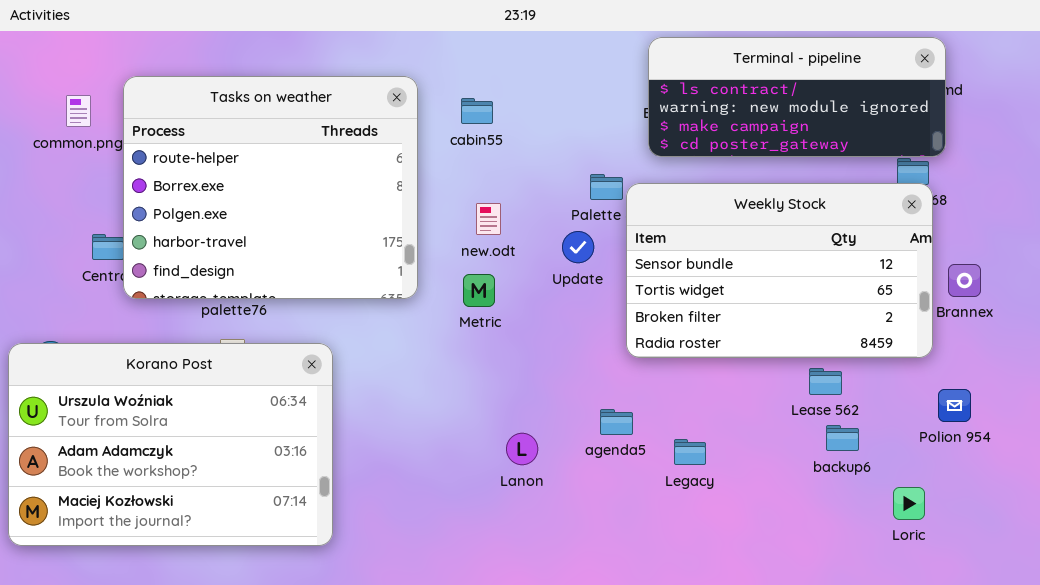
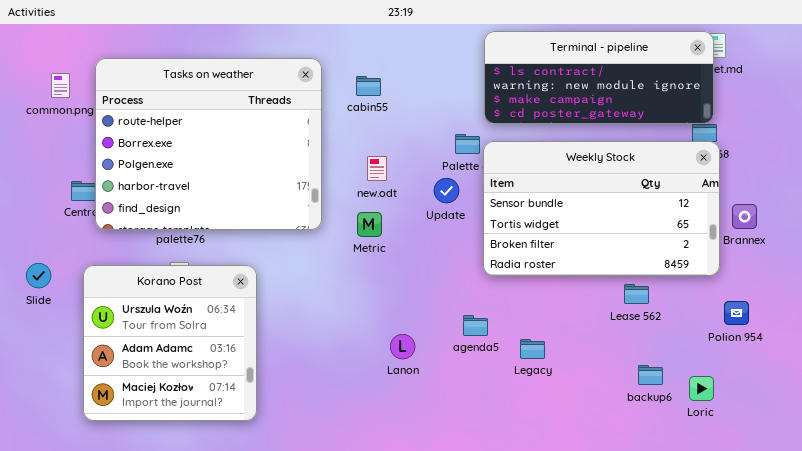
Terminal - pipeline: [648,37,946,157] -> [484,31,714,124], moved
Korano Post: [8,343,333,546] -> [83,265,257,421], resized
backup6: [826,425,859,451] -> [638,365,663,385], moved

